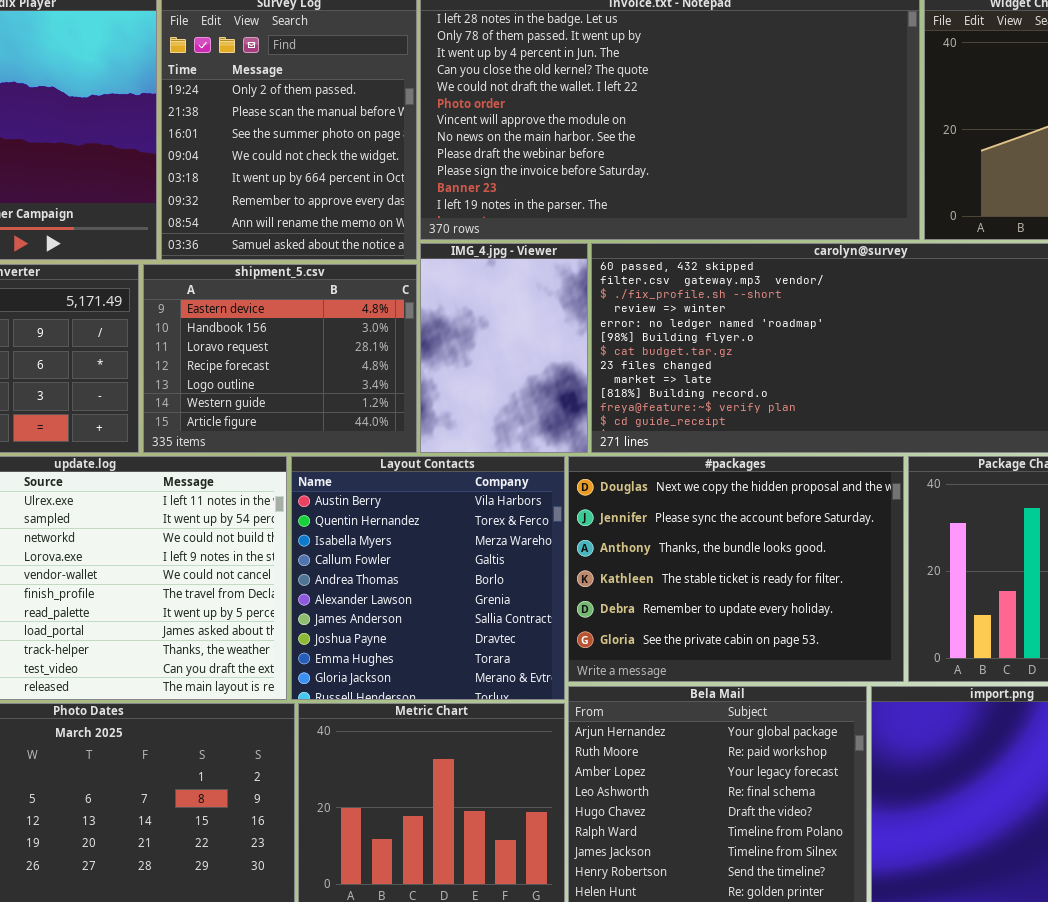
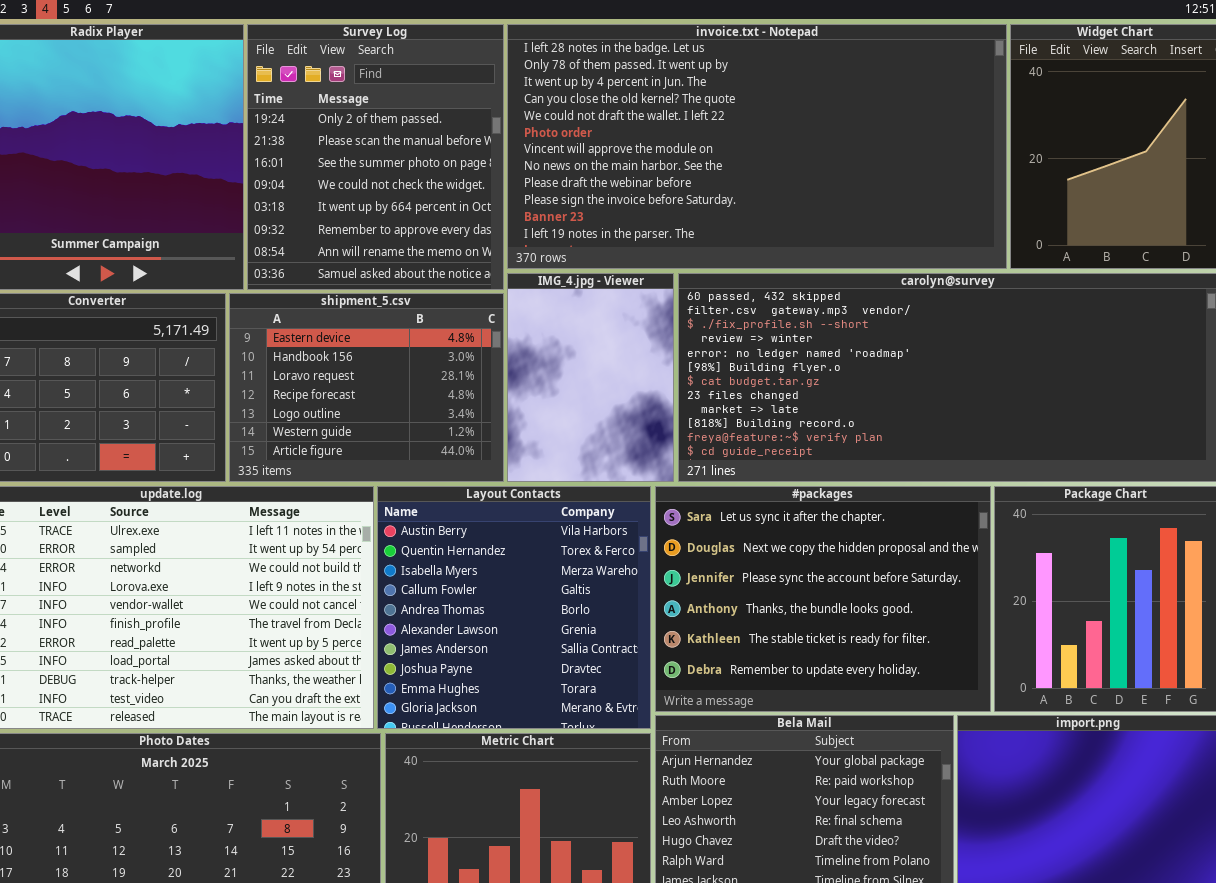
#packages: [568,456,904,682] -> [655,486,991,712], scrolled up 1 row

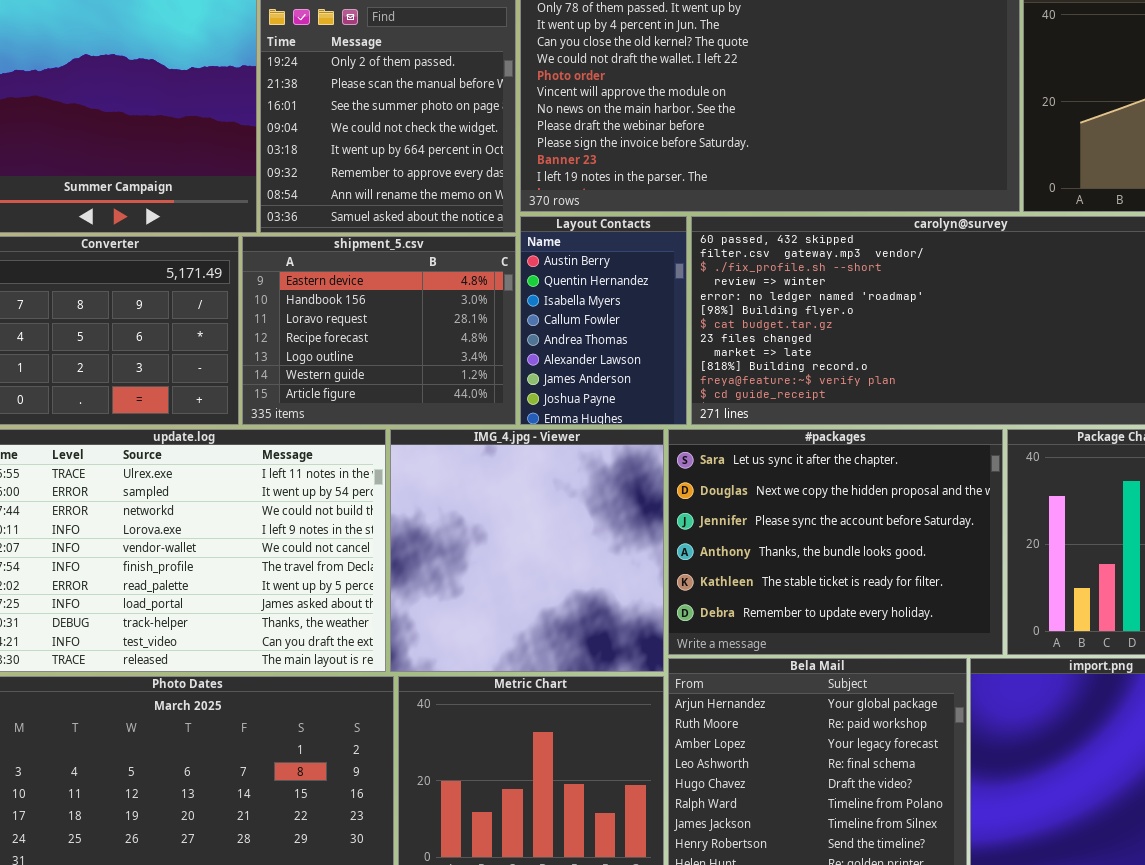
IMG_4.jpg - Viewer: [507,273,674,482] -> [390,429,664,672], moved, resized
Layout Contacts: [377,486,651,729] -> [520,216,687,425], moved, resized

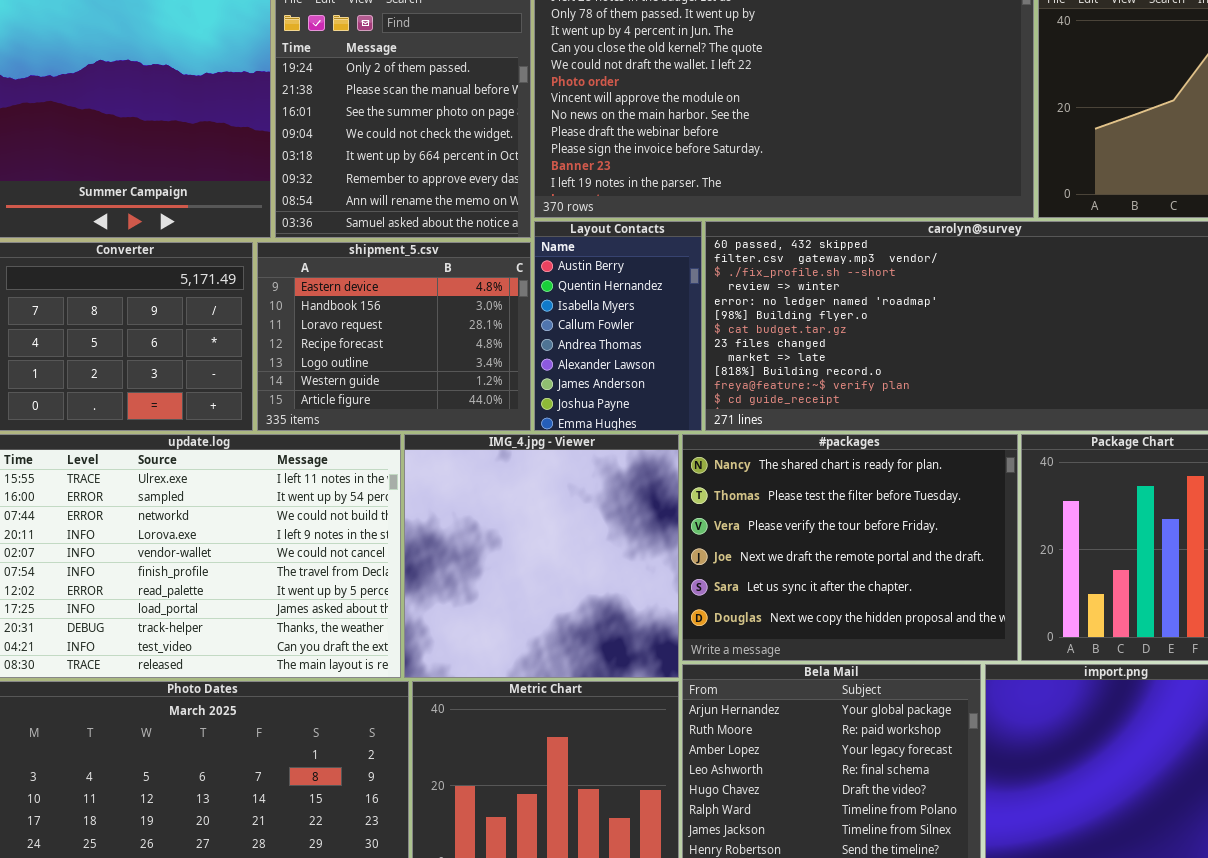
#packages: [668,429,1003,655] -> [682,434,1018,661], scrolled up 4 rows

